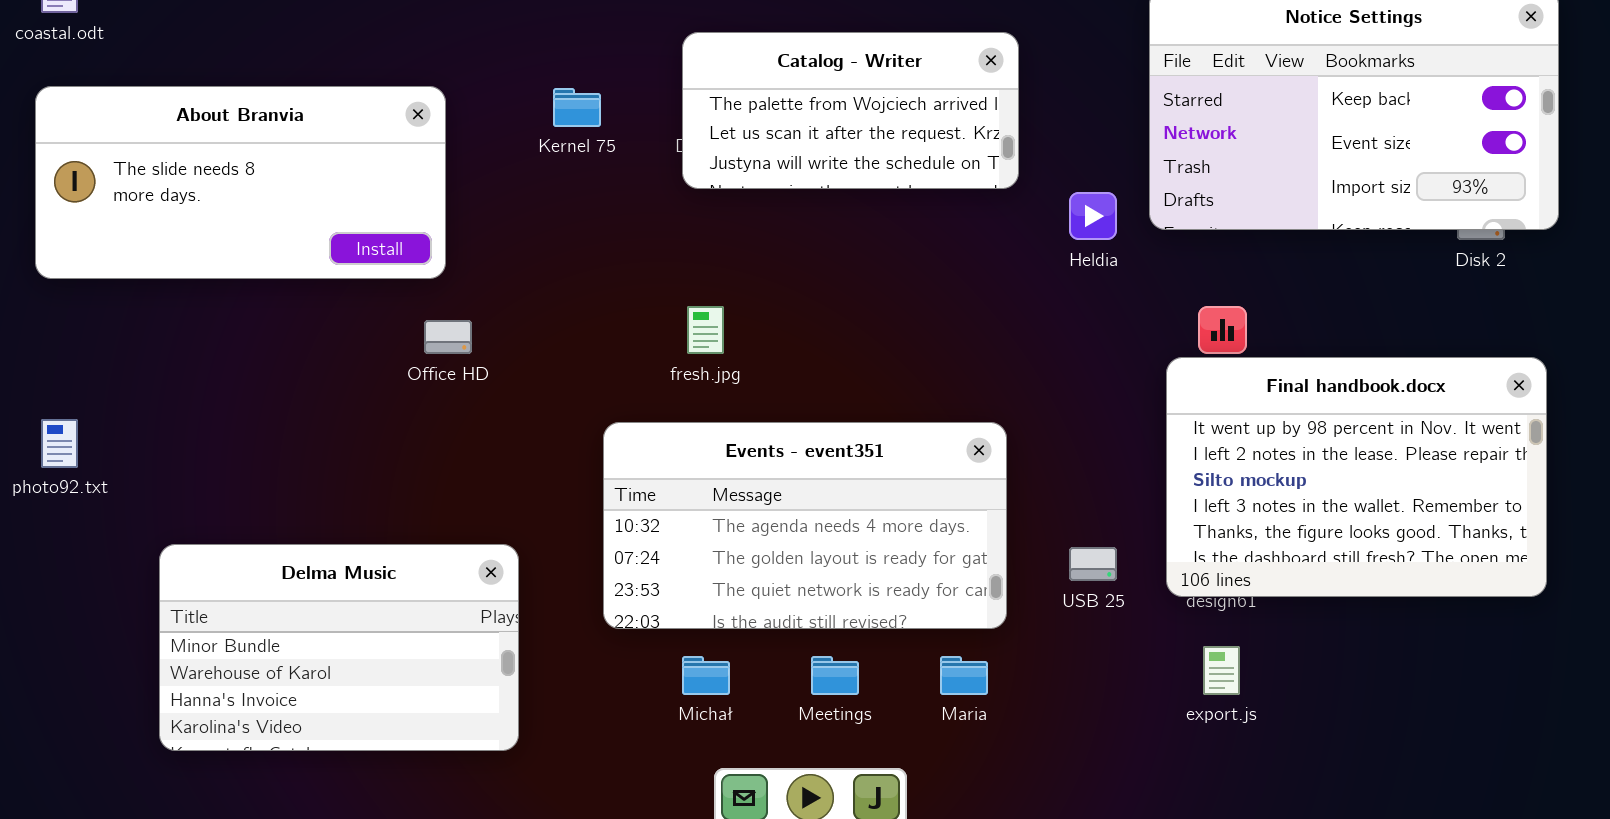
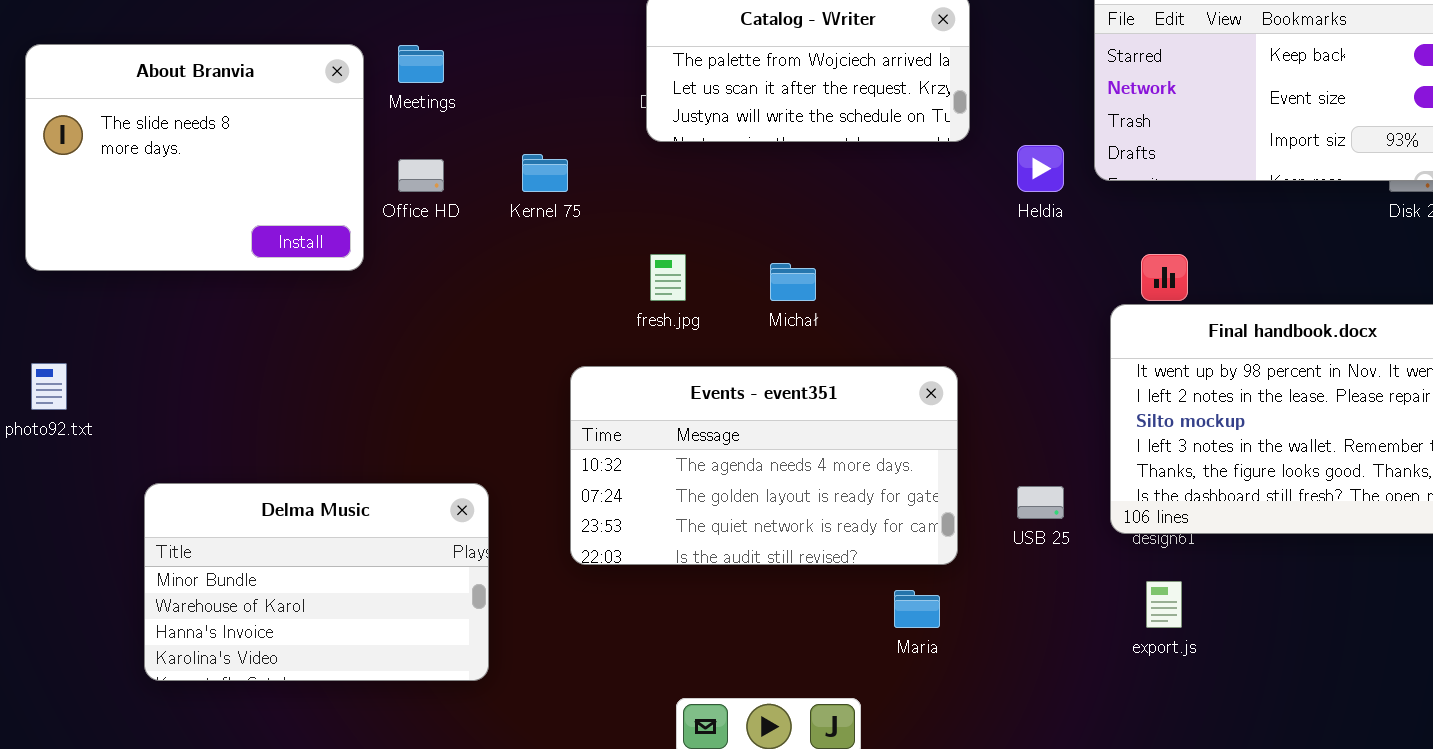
About Branvia: [35,86,446,279] -> [25,44,364,271], resized
Kernel 75: [553,88,601,127] -> [522,154,568,192], moved
Office HD: [424,320,472,354] -> [398,159,444,192], moved
Michał: [682,656,730,695] -> [770,263,816,301], moved
Meetings: [811,656,859,695] -> [398,45,444,83], moved

